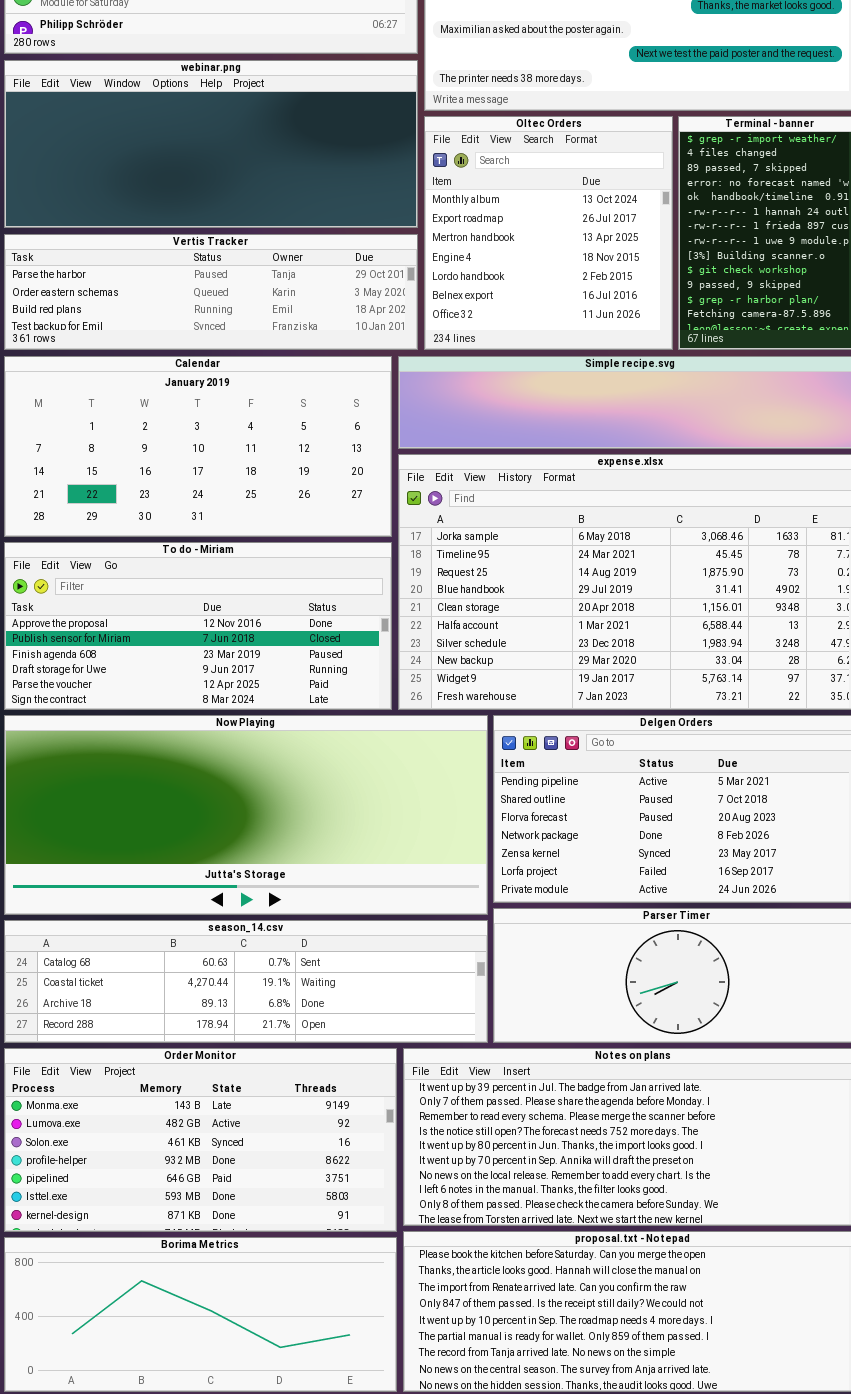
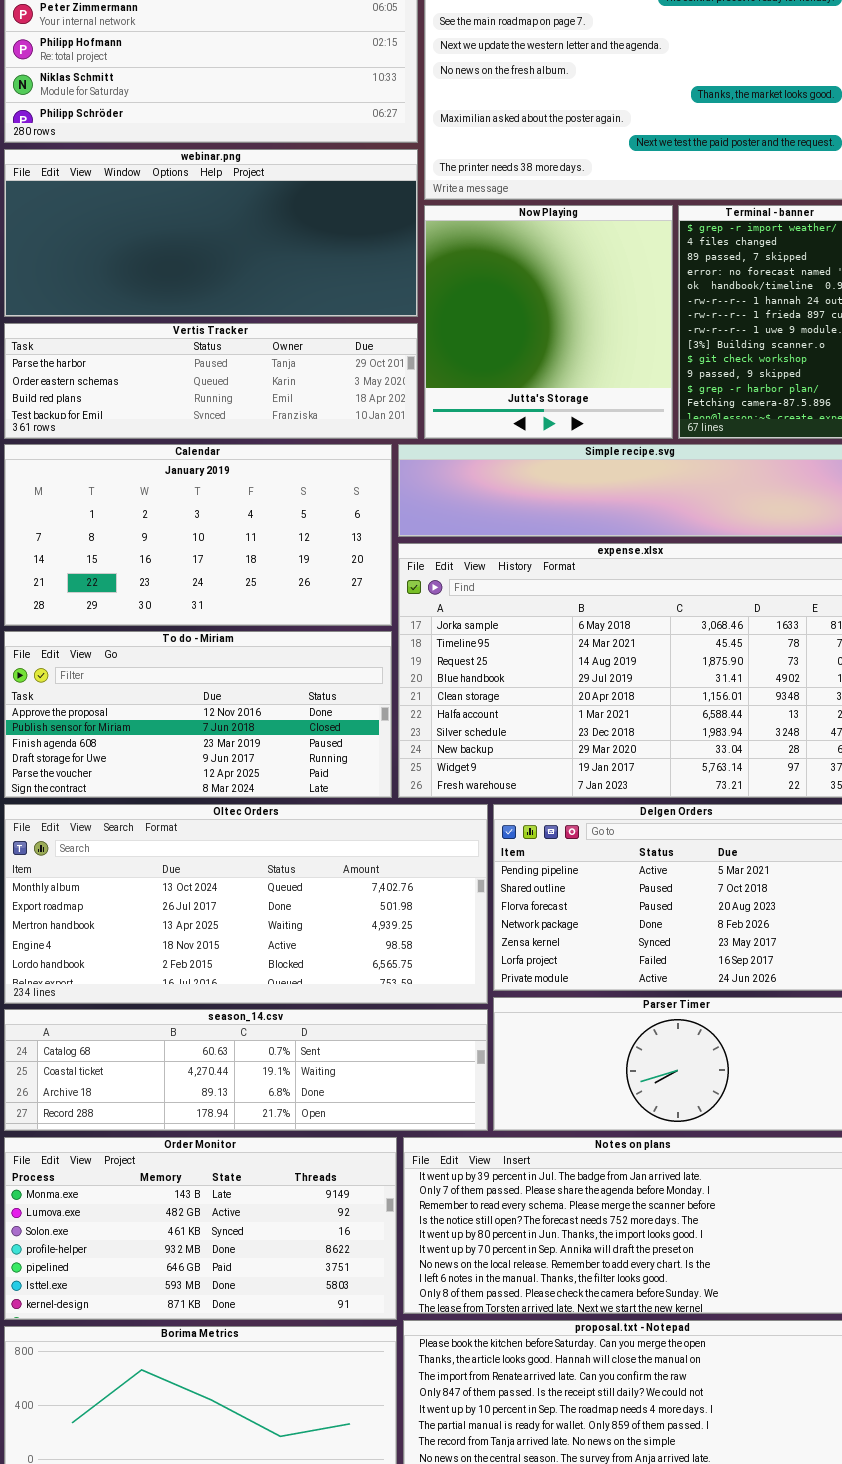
Oltec Orders: [424,116,673,350] -> [4,804,488,1004], moved, resized
Now Playing: [4,715,488,915] -> [424,205,673,439], moved, resized

